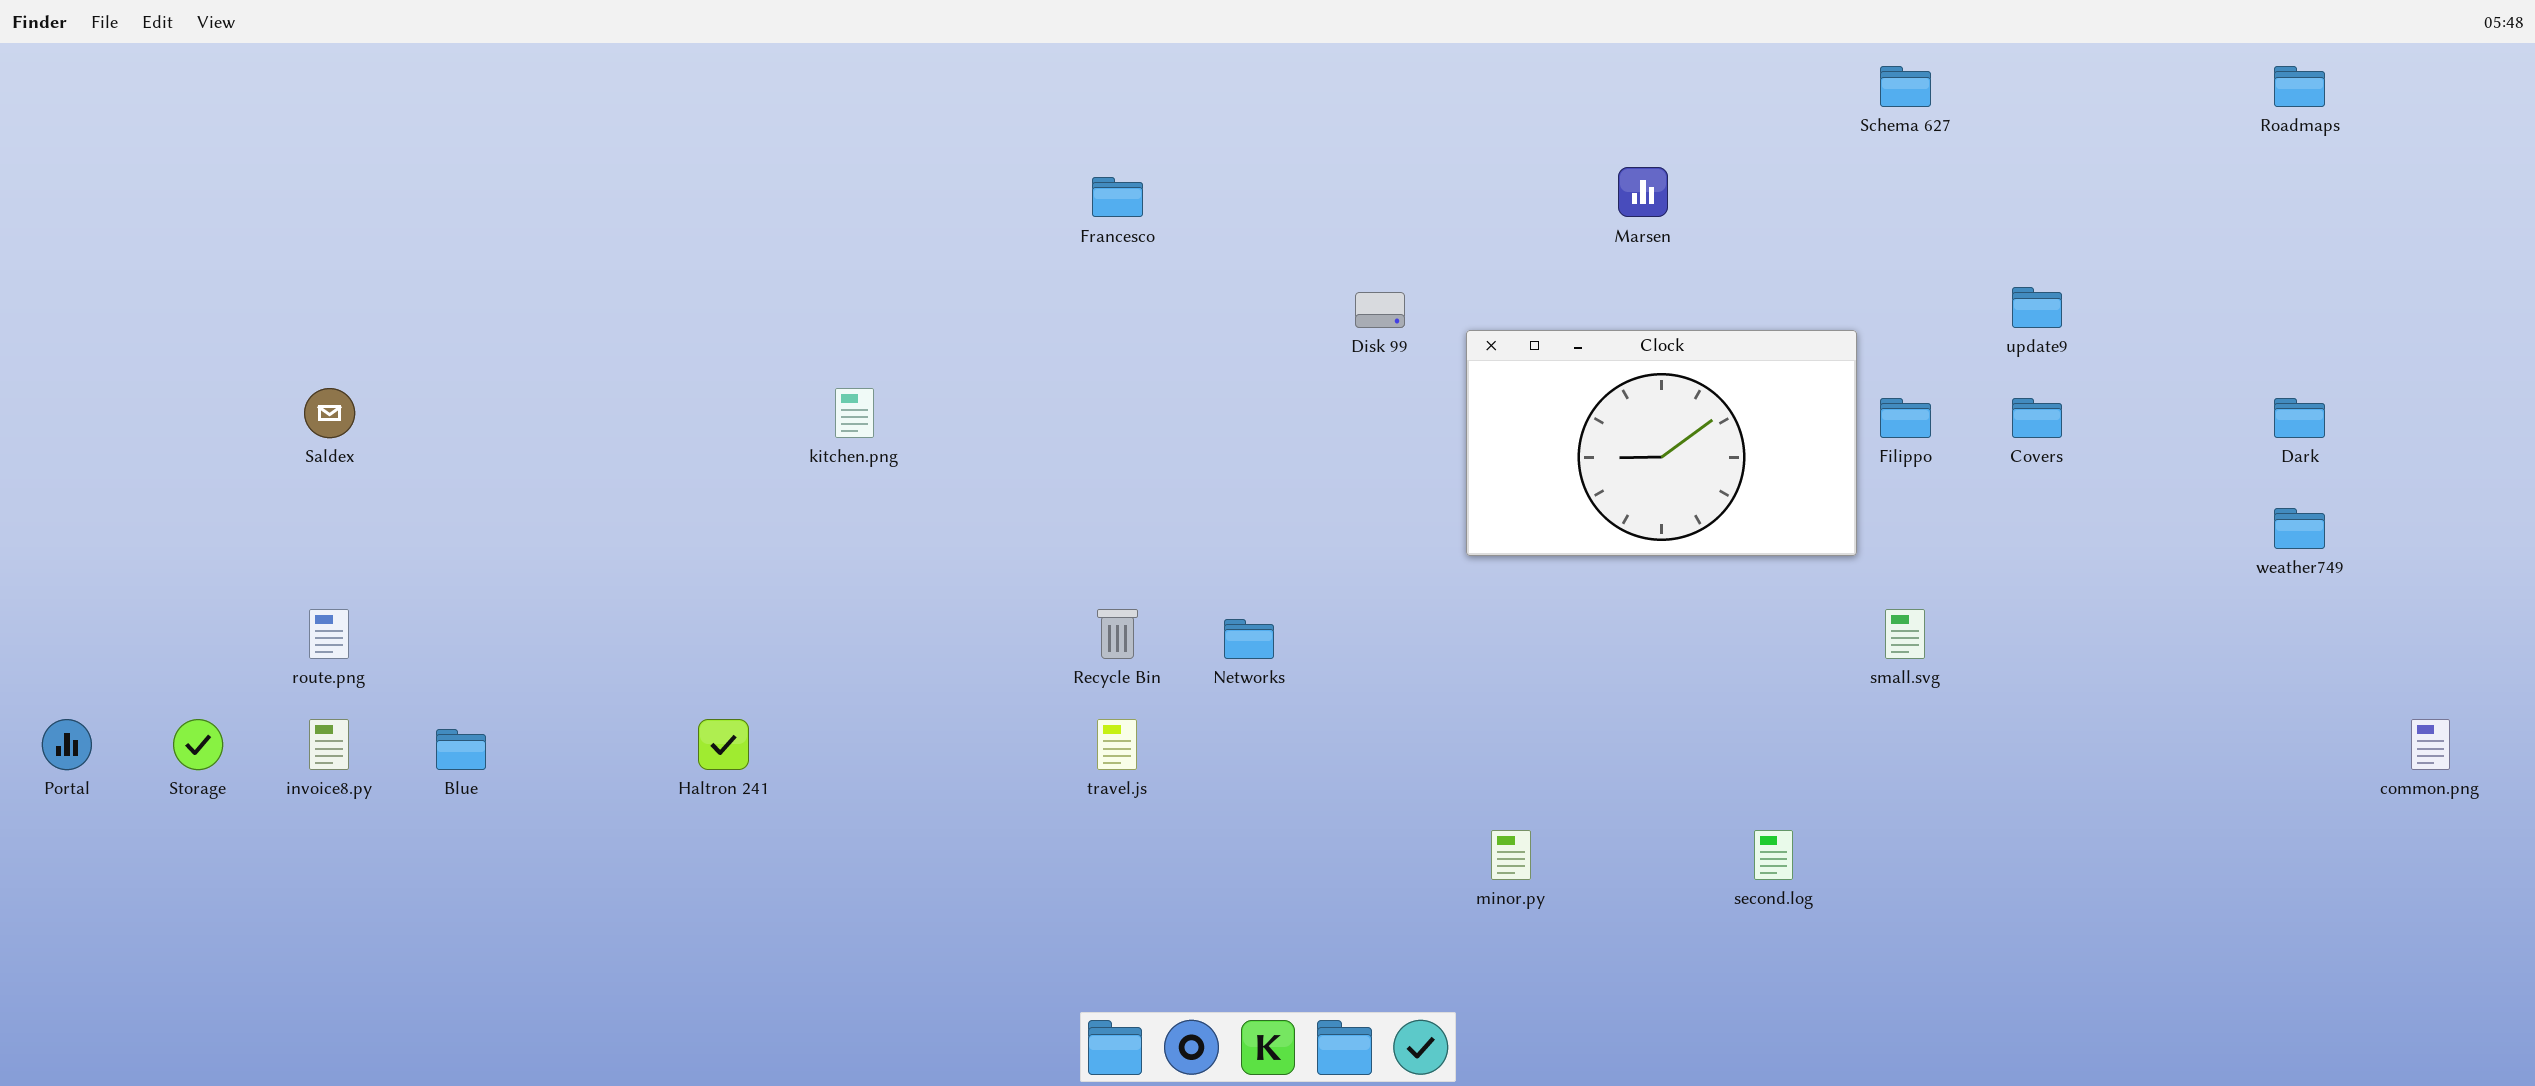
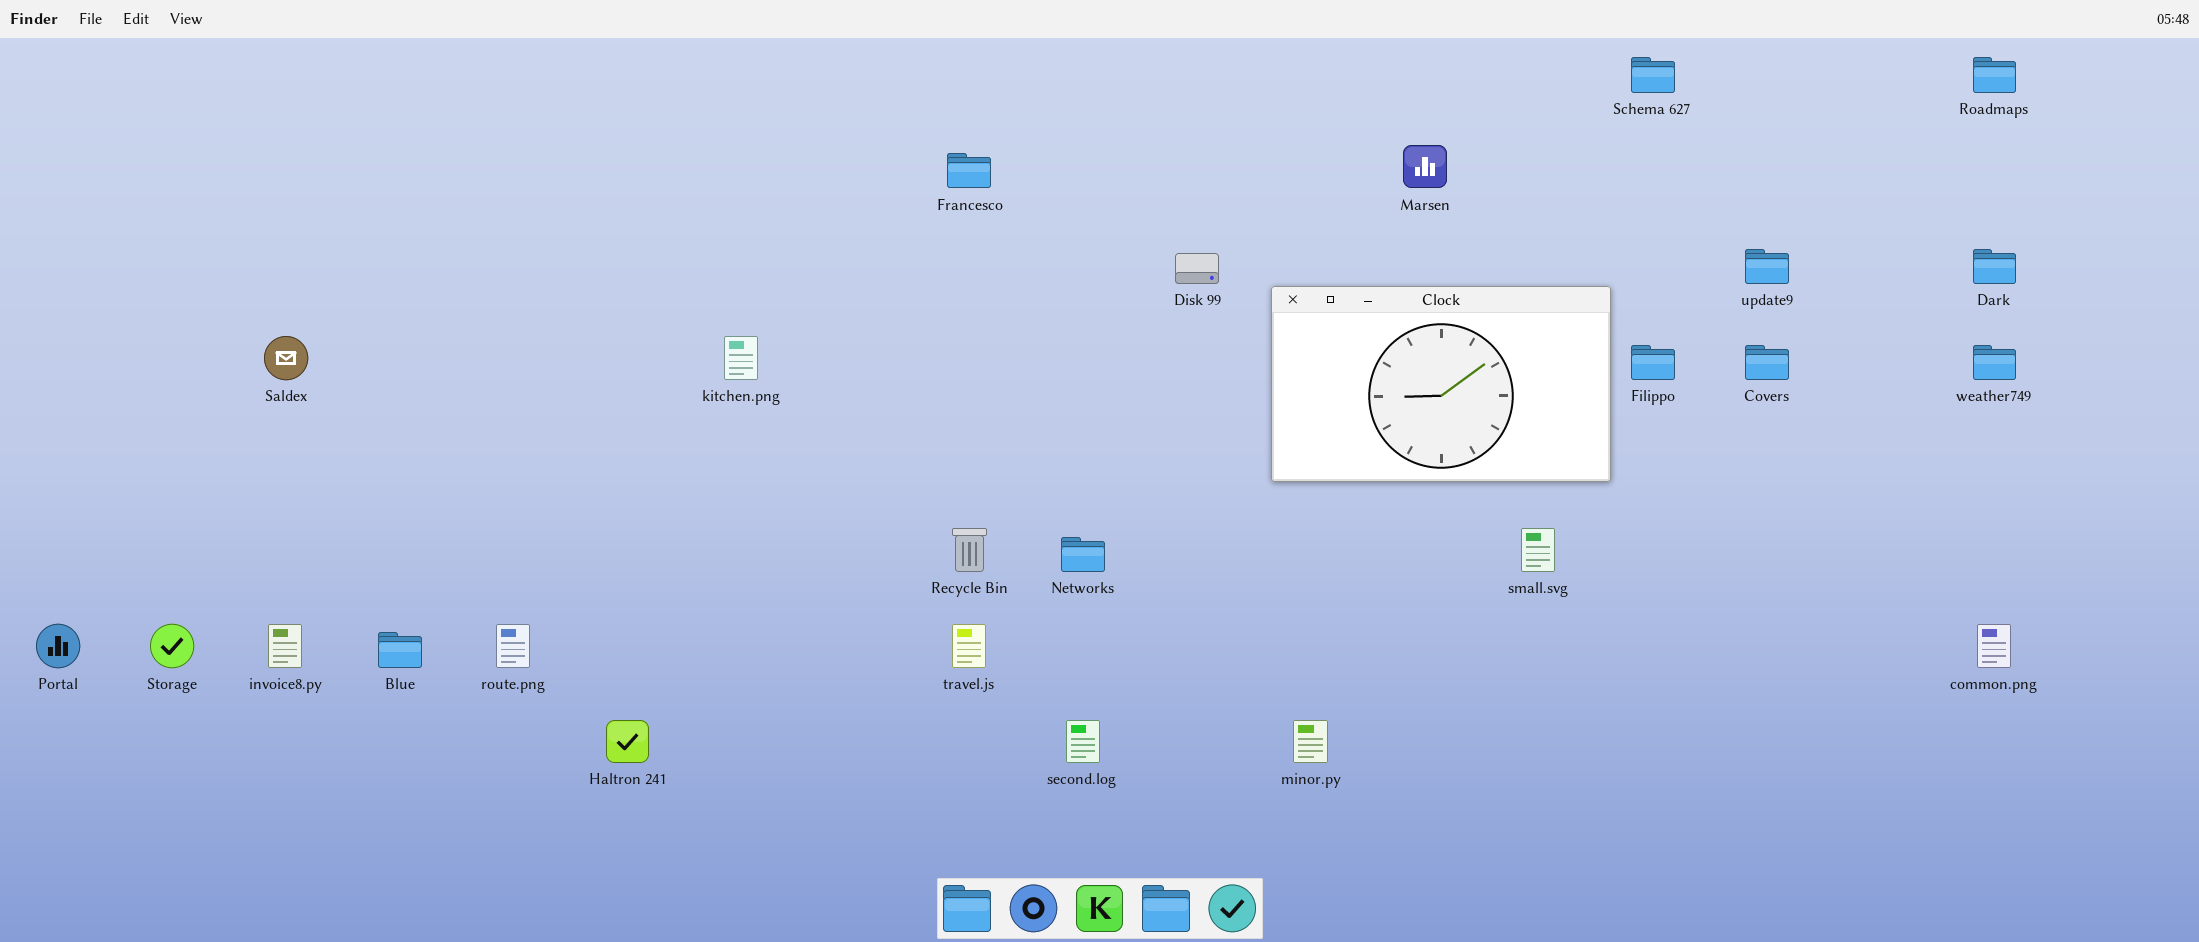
Dark: [2274,398,2325,438] -> [1973,249,2016,284], moved
weather749: [2274,508,2325,549] -> [1973,345,2016,380], moved
route.png: [309,609,349,659] -> [496,624,530,668], moved
small.svg: [1885,609,1925,659] -> [1521,528,1555,572], moved
Haltron 241: [698,719,749,770] -> [606,720,649,763], moved
common.png: [2411,719,2450,770] -> [1977,624,2011,668], moved
second.log: [1754,830,1793,880] -> [1066,720,1100,763], moved

